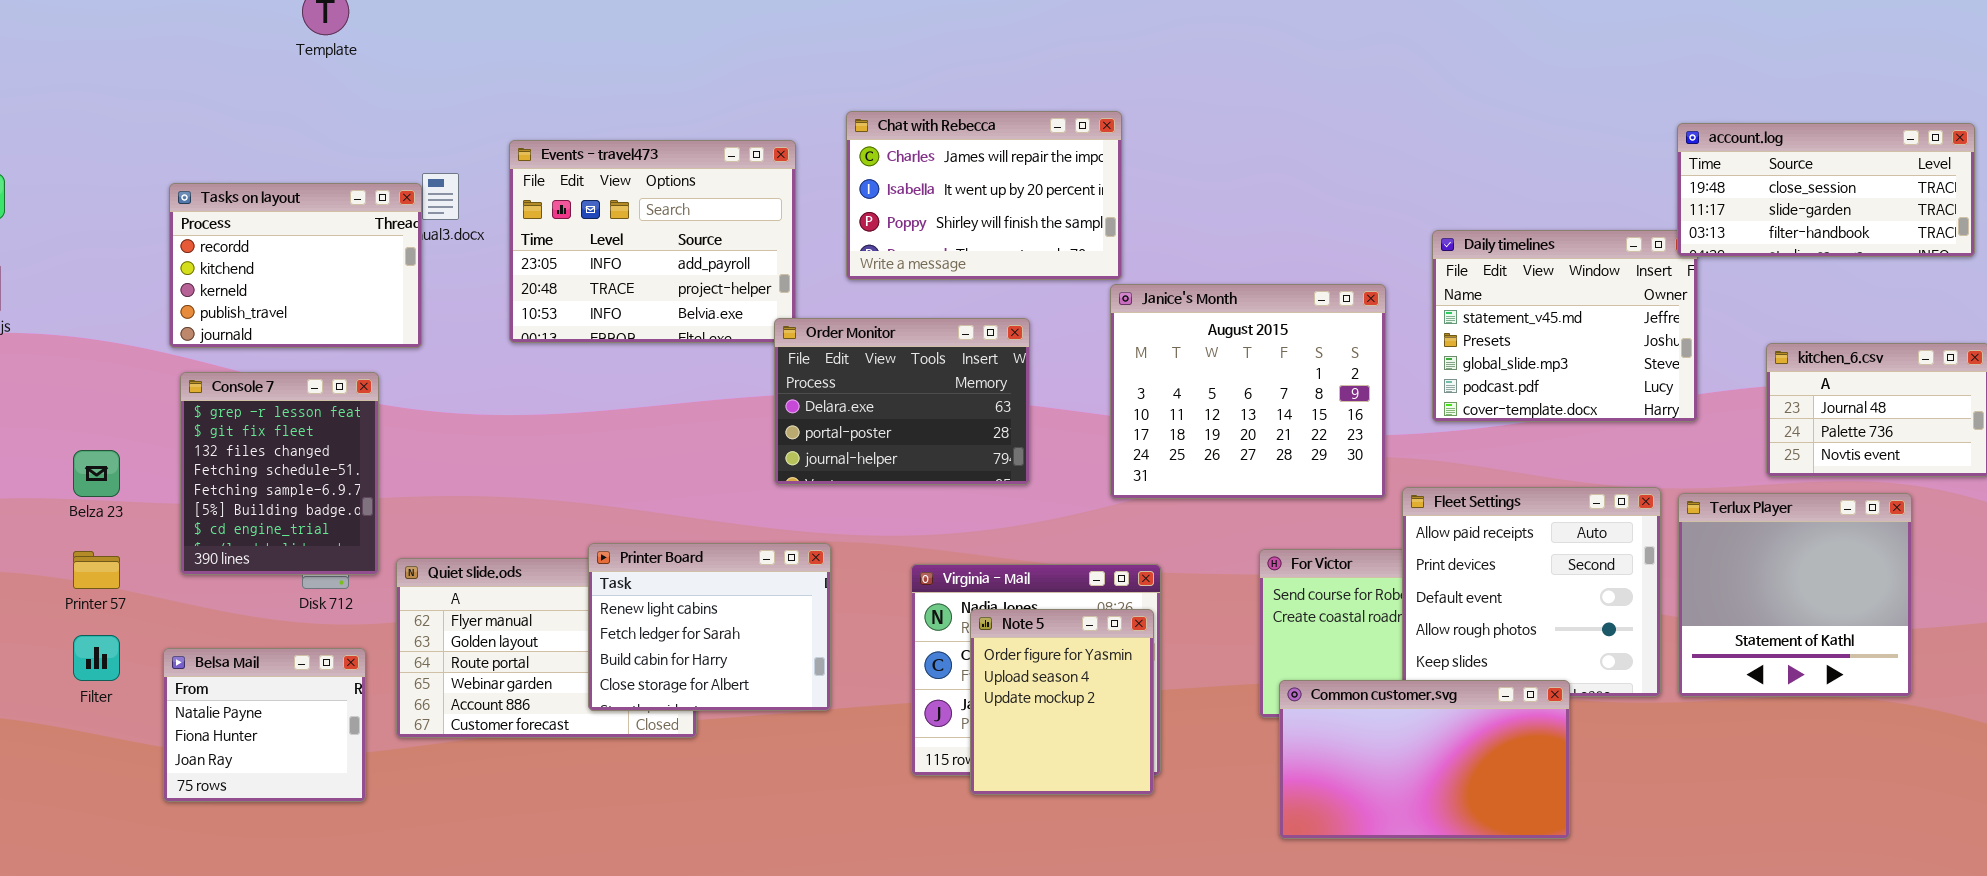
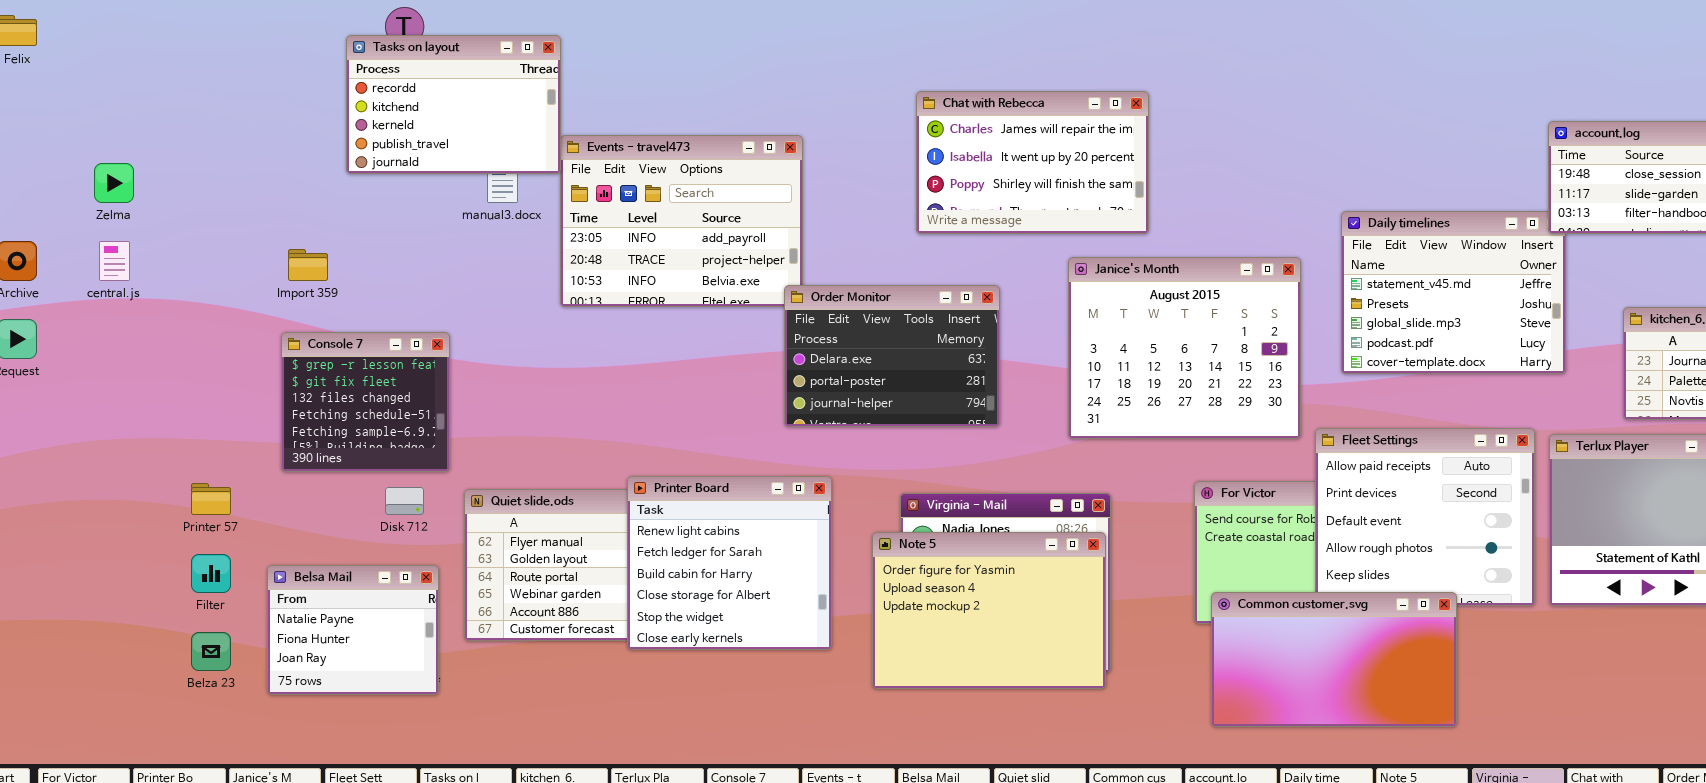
Chat with Rebecca: [846,111,1122,280] -> [916,91,1149,234], moved
Tasks on layout: [169,183,422,348] -> [346,35,561,174], moved
Console 7: [180,372,379,575] -> [281,332,450,472], resized
Belza 23: [73,450,120,497] -> [191,632,231,671], moved
Printer Board: [588,543,831,711] -> [627,476,832,650], resized
Note 5: [970,609,1154,795] -> [872,532,1106,689], resized

